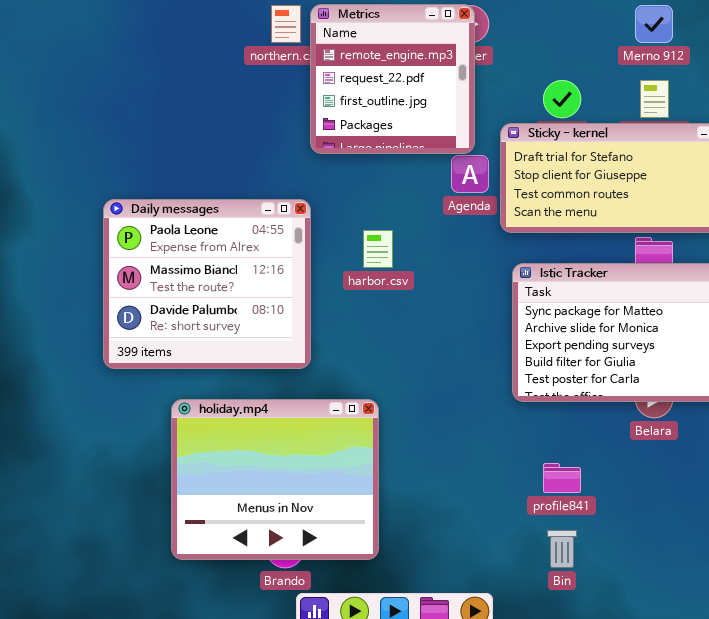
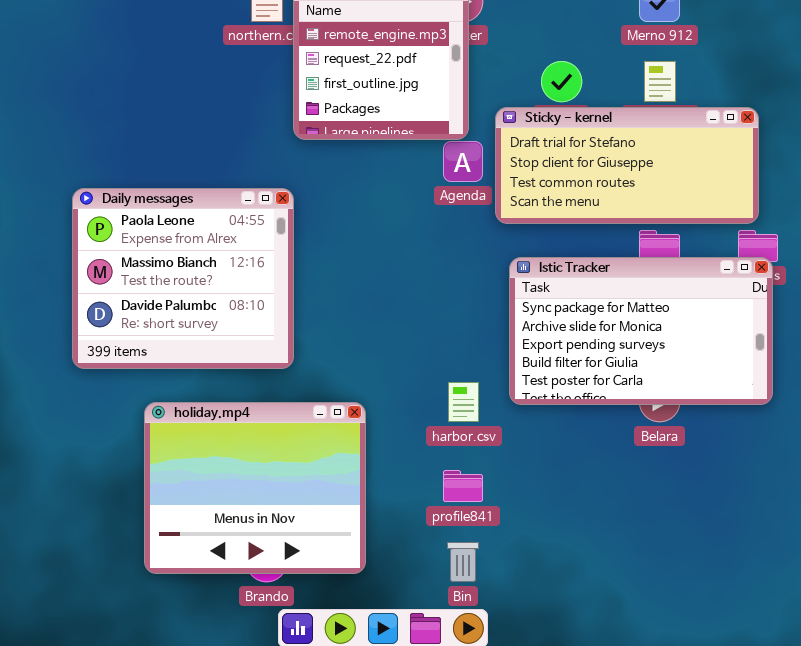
harbor.csv: [363,230,393,268] -> [448,382,479,422], moved
profile841: [543,463,581,493] -> [443,470,483,502], moved
Bin: [547,530,577,568] -> [447,542,479,582], moved

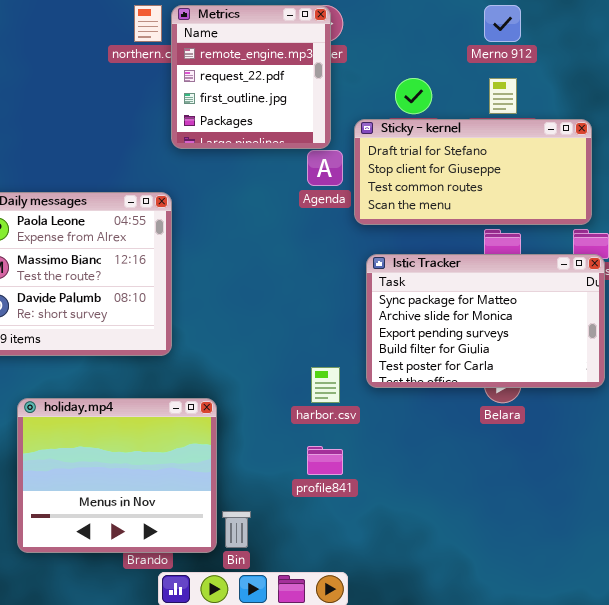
holiday.mp4: [144,402,366,574] -> [17,398,217,553], moved
Bin: [447,542,479,582] -> [222,511,251,548], moved

